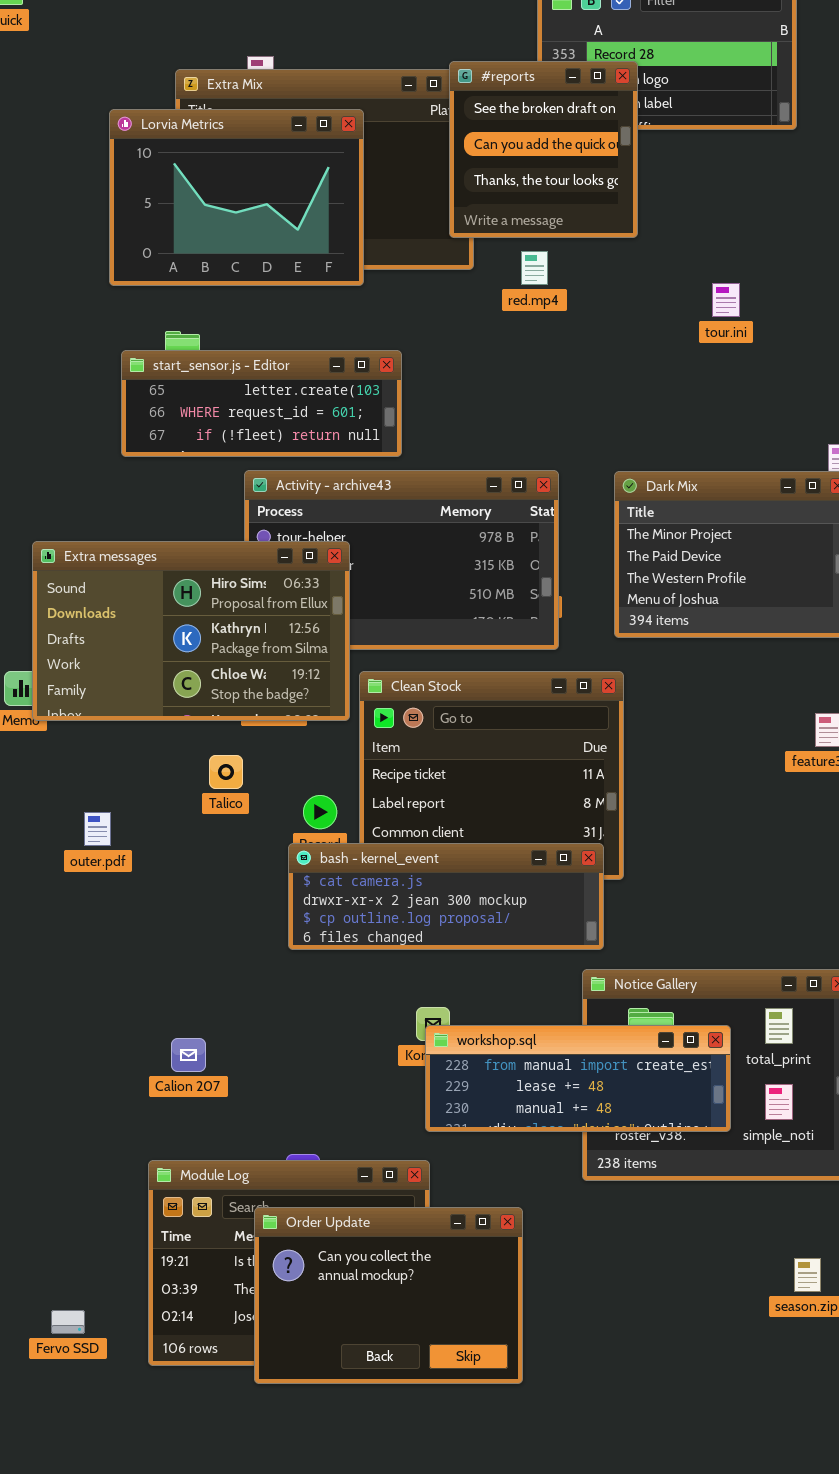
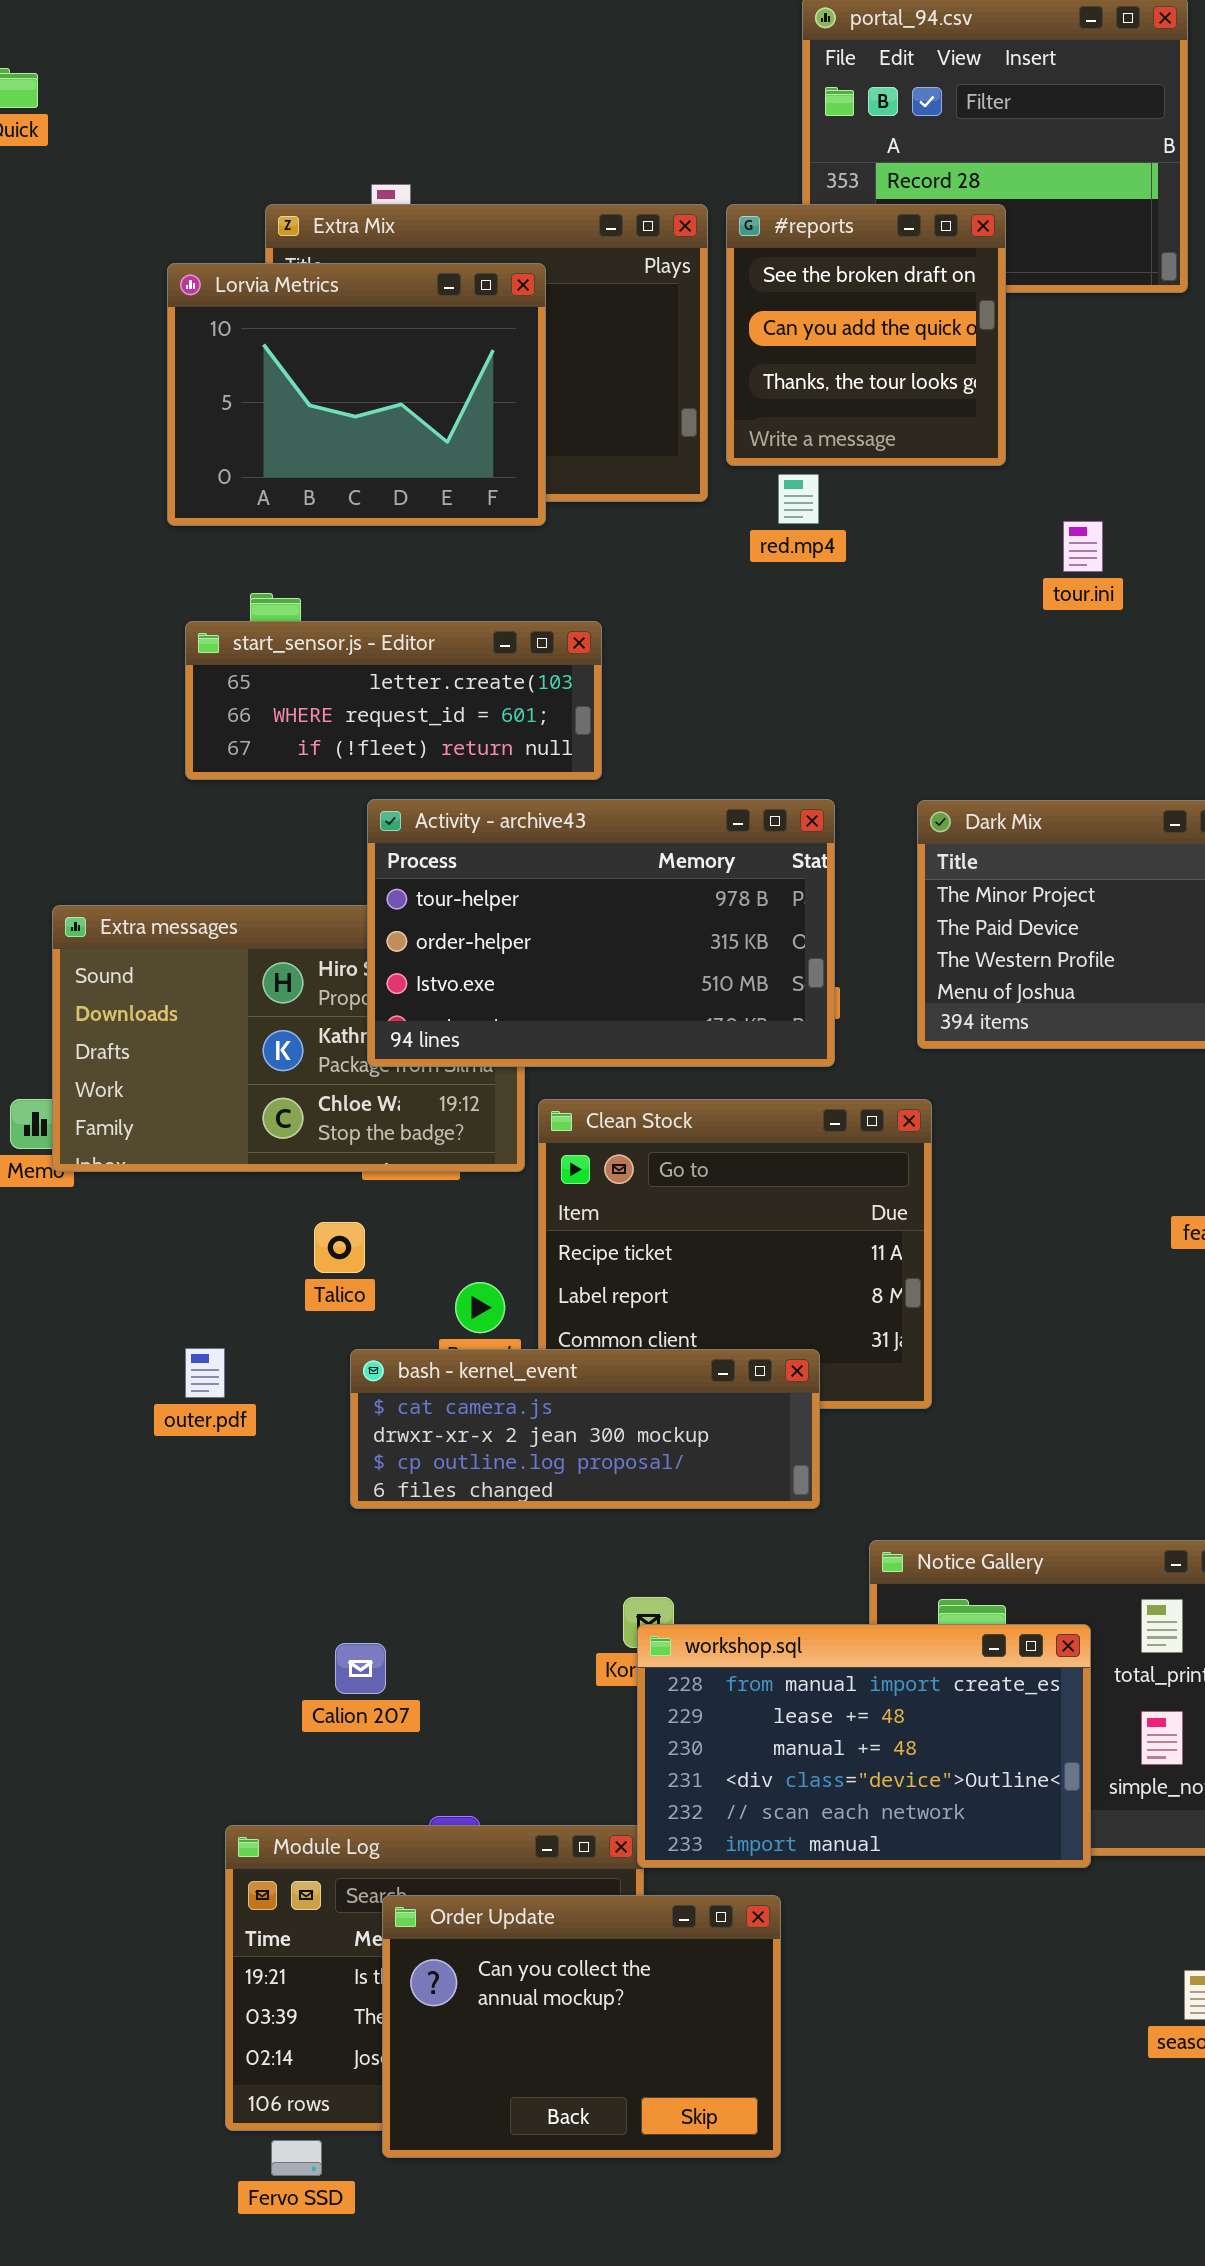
#reports: [449,61,638,238] -> [726,204,1006,466], moved
Activity - archive43: [244,470,559,650] -> [367,799,835,1067], raised
outer.pdf: [84,812,111,846] -> [185,1348,225,1398], moved
bash - kernel_event: [288,843,604,950] -> [350,1349,820,1509], moved
workshop.sql: [425,1025,731,1132] -> [637,1624,1091,1868], resized
Calion 207: [171,1038,206,1072] -> [335,1643,386,1694], moved
Fervo SSD: [51,1310,85,1334] -> [271,2140,322,2176], moved

